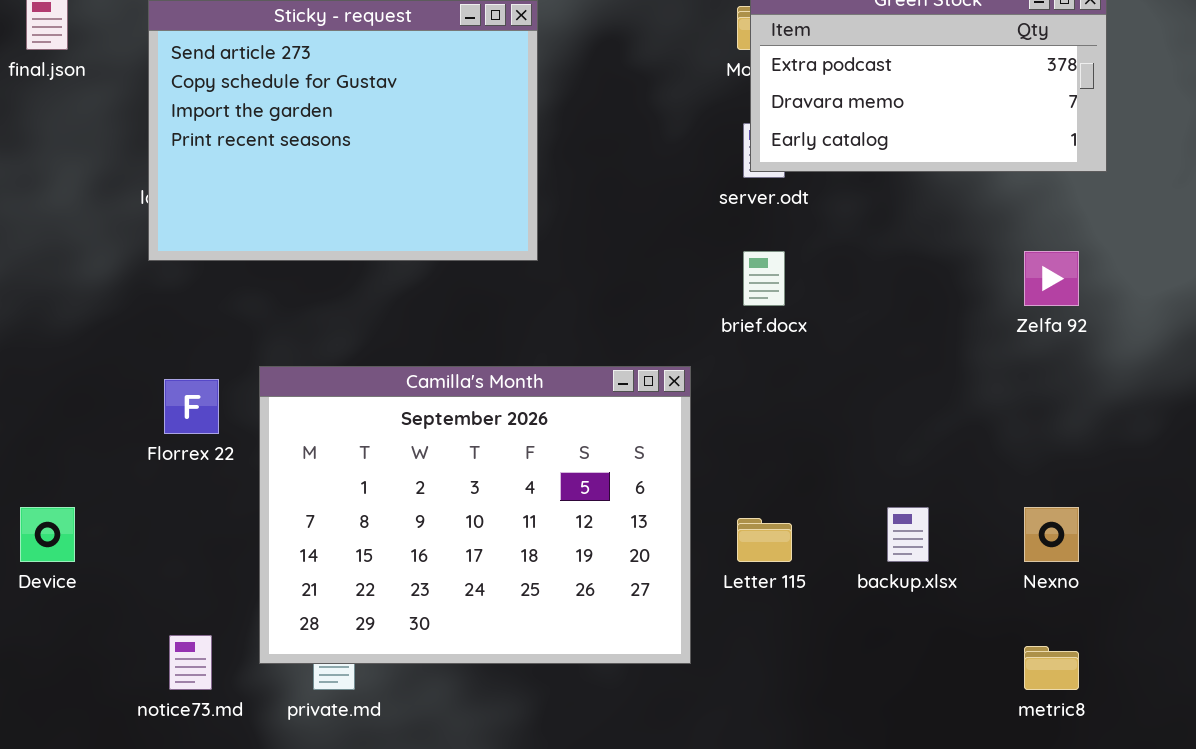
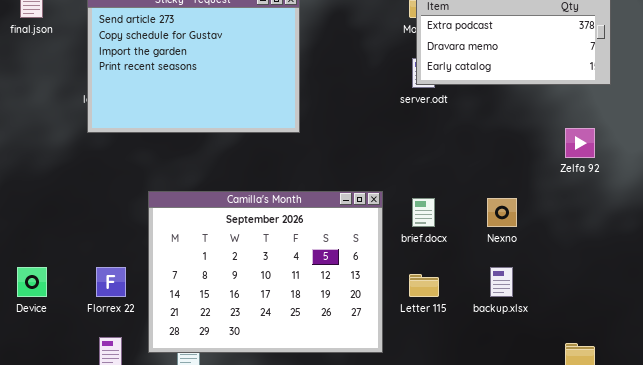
brief.docx: [743,251,785,306] -> [412,198,435,227], moved
Florrex 22: [164,379,219,434] -> [96,267,126,297], moved
Nexno: [1024,507,1079,562] -> [487,198,517,227], moved

